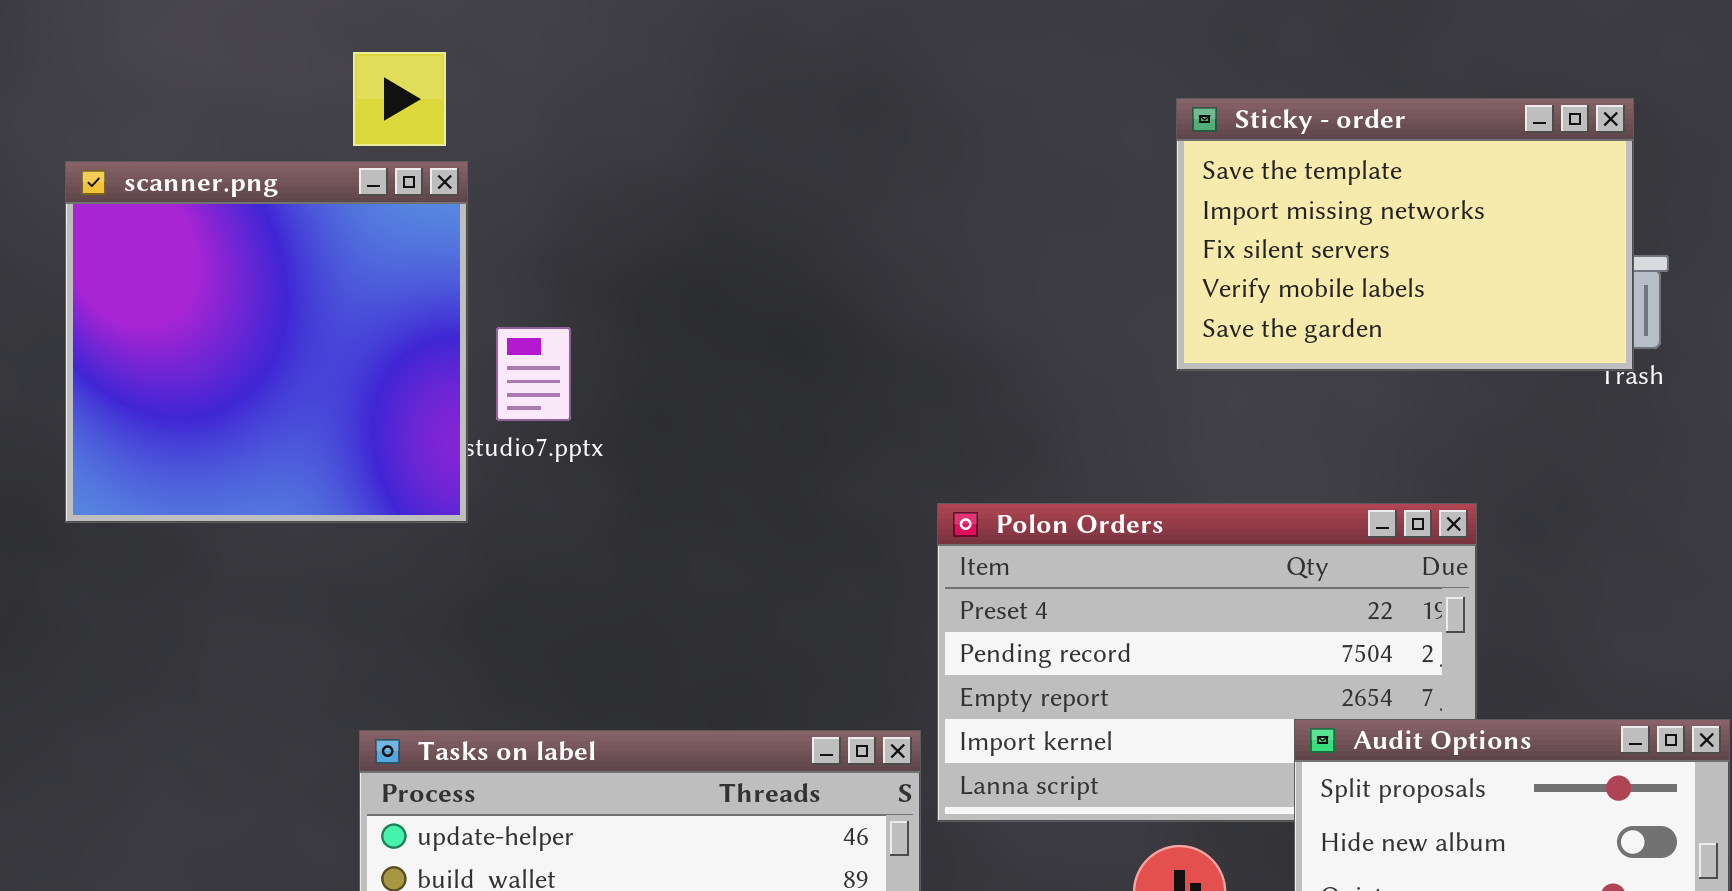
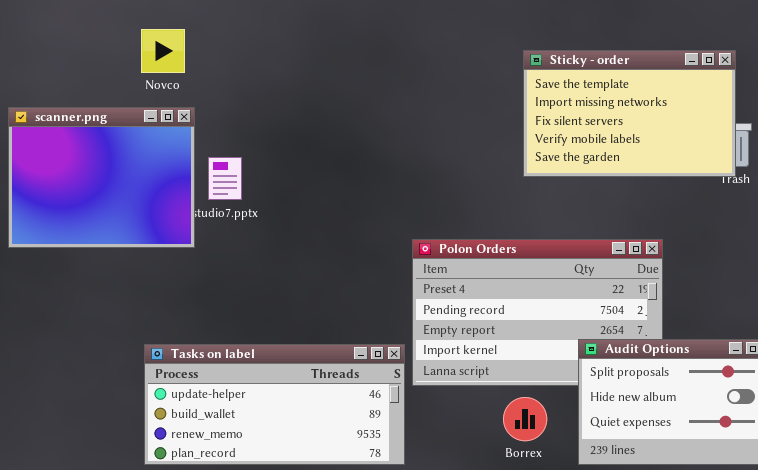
scanner.png: [65,161,468,523] -> [8,107,195,248], resized

